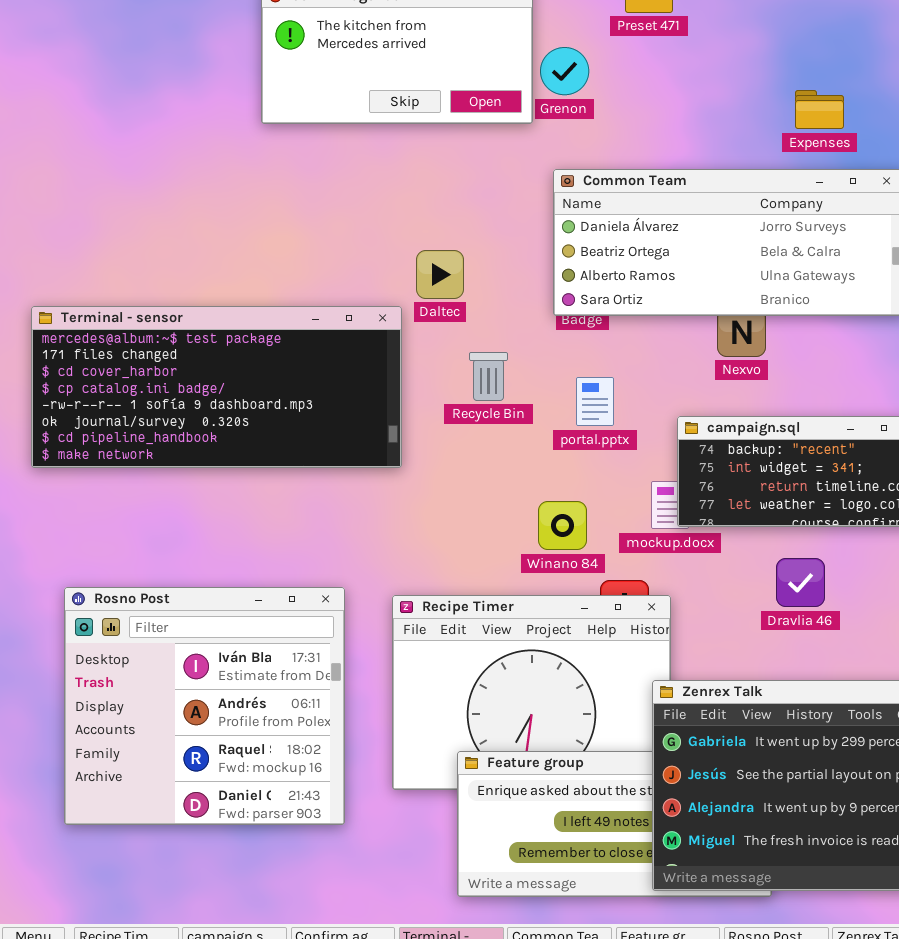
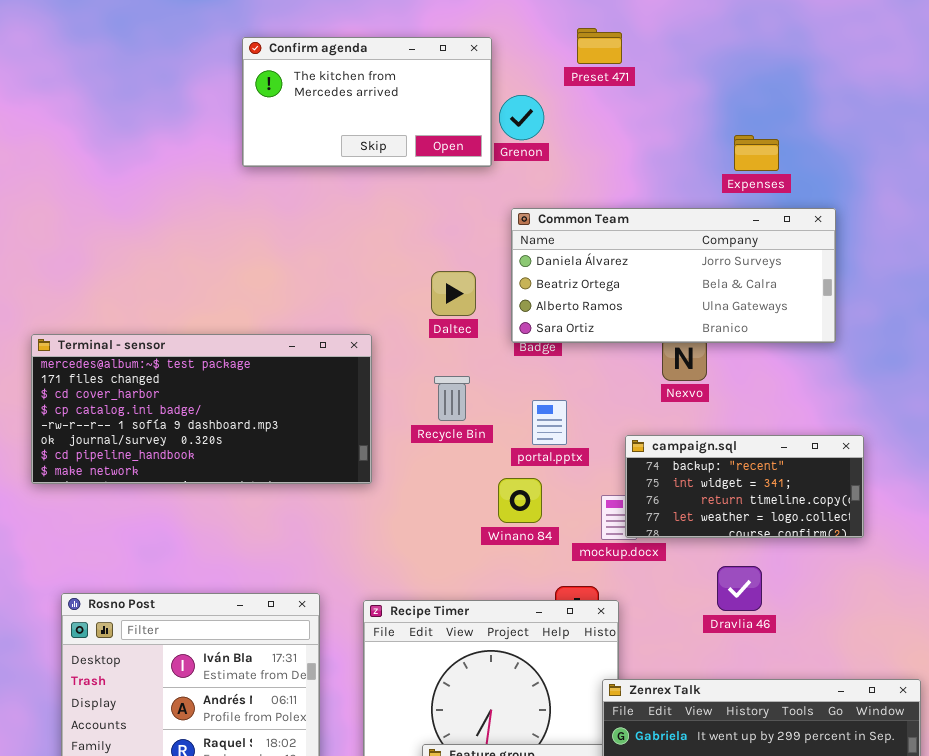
Daltec: [416,250,464,299] -> [431,271,476,316], moved
Winano 84: [538,501,587,550] -> [498,478,542,523], moved

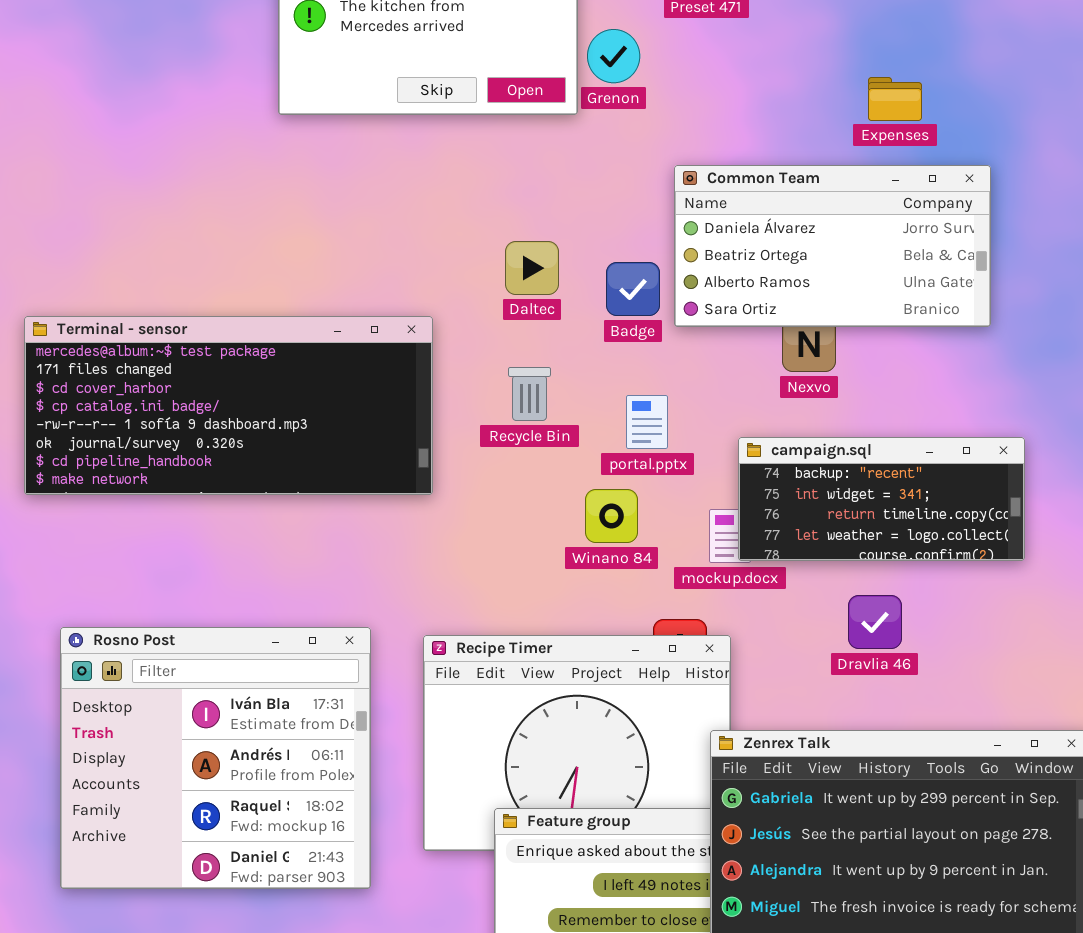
Common Team: [511,208,836,343] -> [674,165,991,327], resized

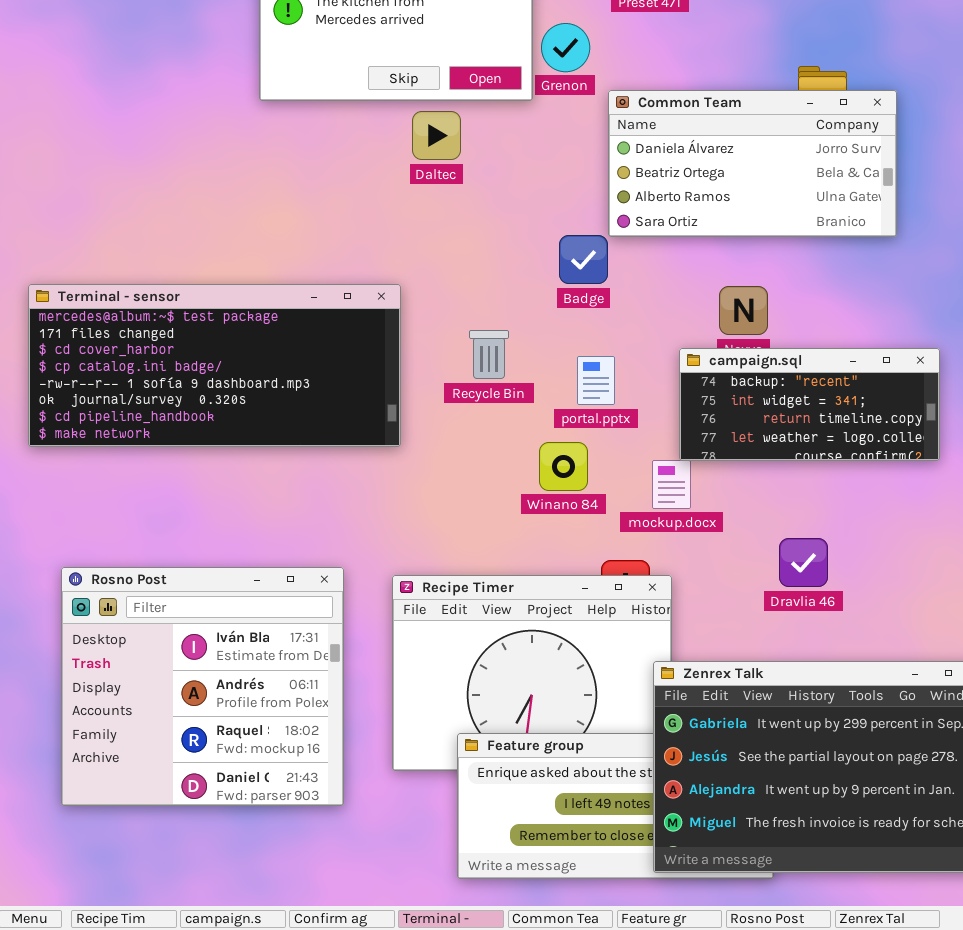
Common Team: [674,165,991,327] -> [608,90,897,237], moved
Daltec: [505,241,559,295] -> [412,111,461,160], moved
campaign.sql: [738,437,1025,561] -> [679,348,940,461], moved

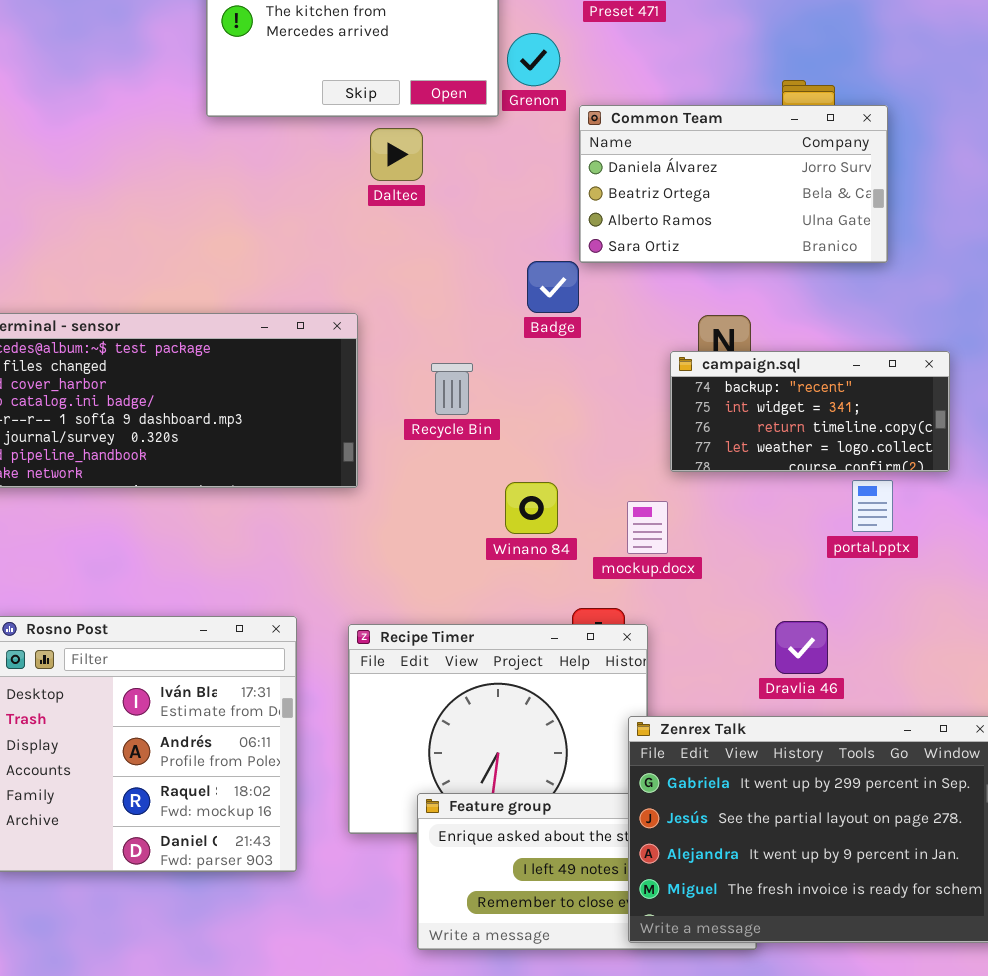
campaign.sql: [679,348,940,461] -> [670,351,950,472], moved
portal.pptx: [577,356,615,405] -> [852,480,893,532], moved
Dravlia 46: [779,538,828,587] -> [775,621,828,674], moved

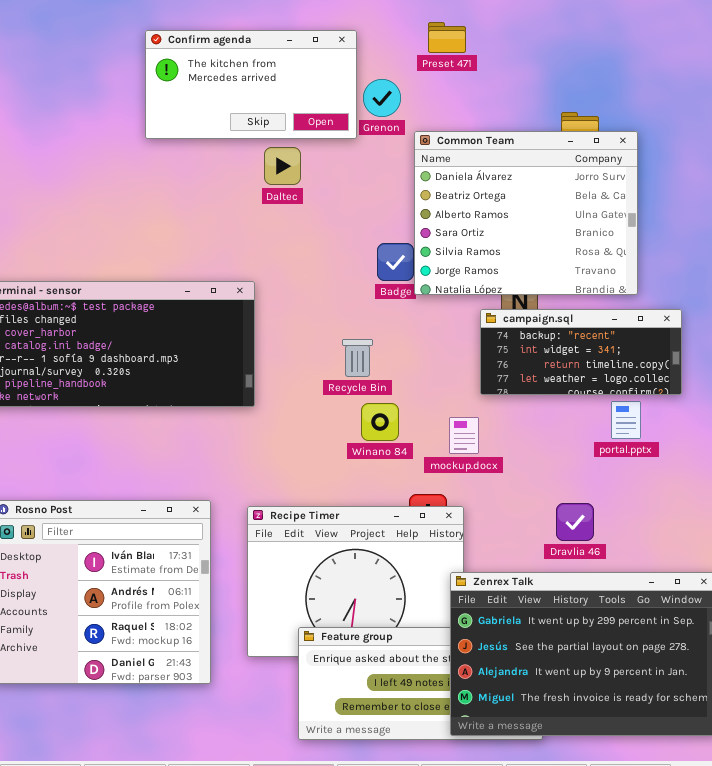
Common Team: [579,105,888,263] -> [414,131,638,295], resized
Recycle Bin: [431,363,473,415] -> [342,339,373,377], moved

